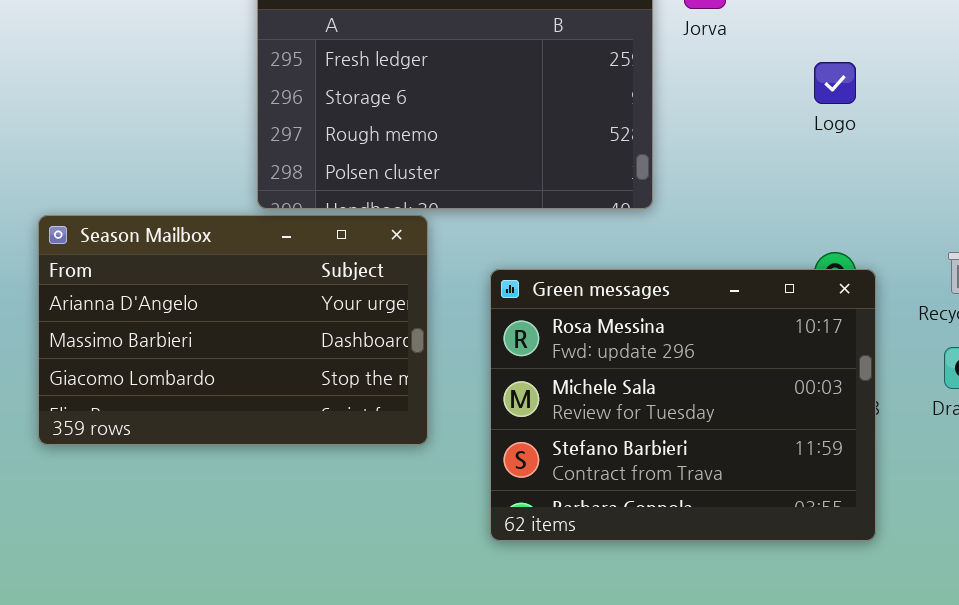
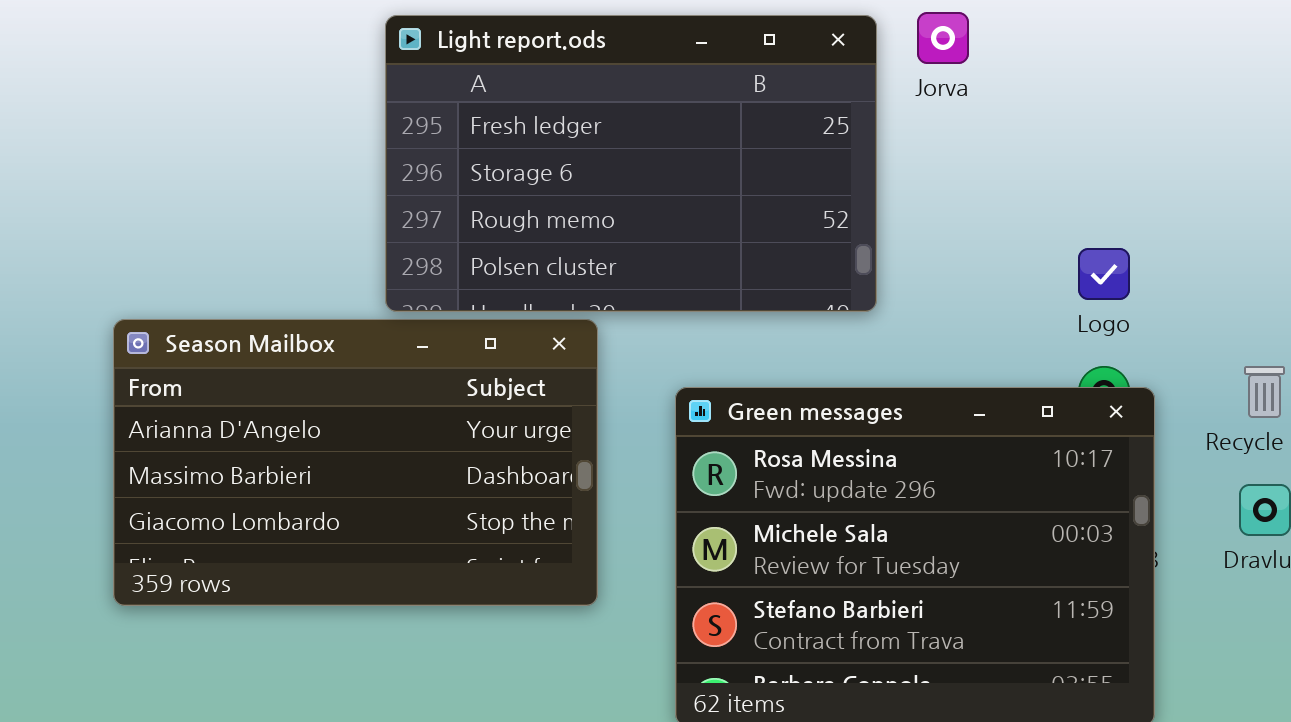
Logo: [814,62,856,104] -> [1078,248,1130,300], moved

